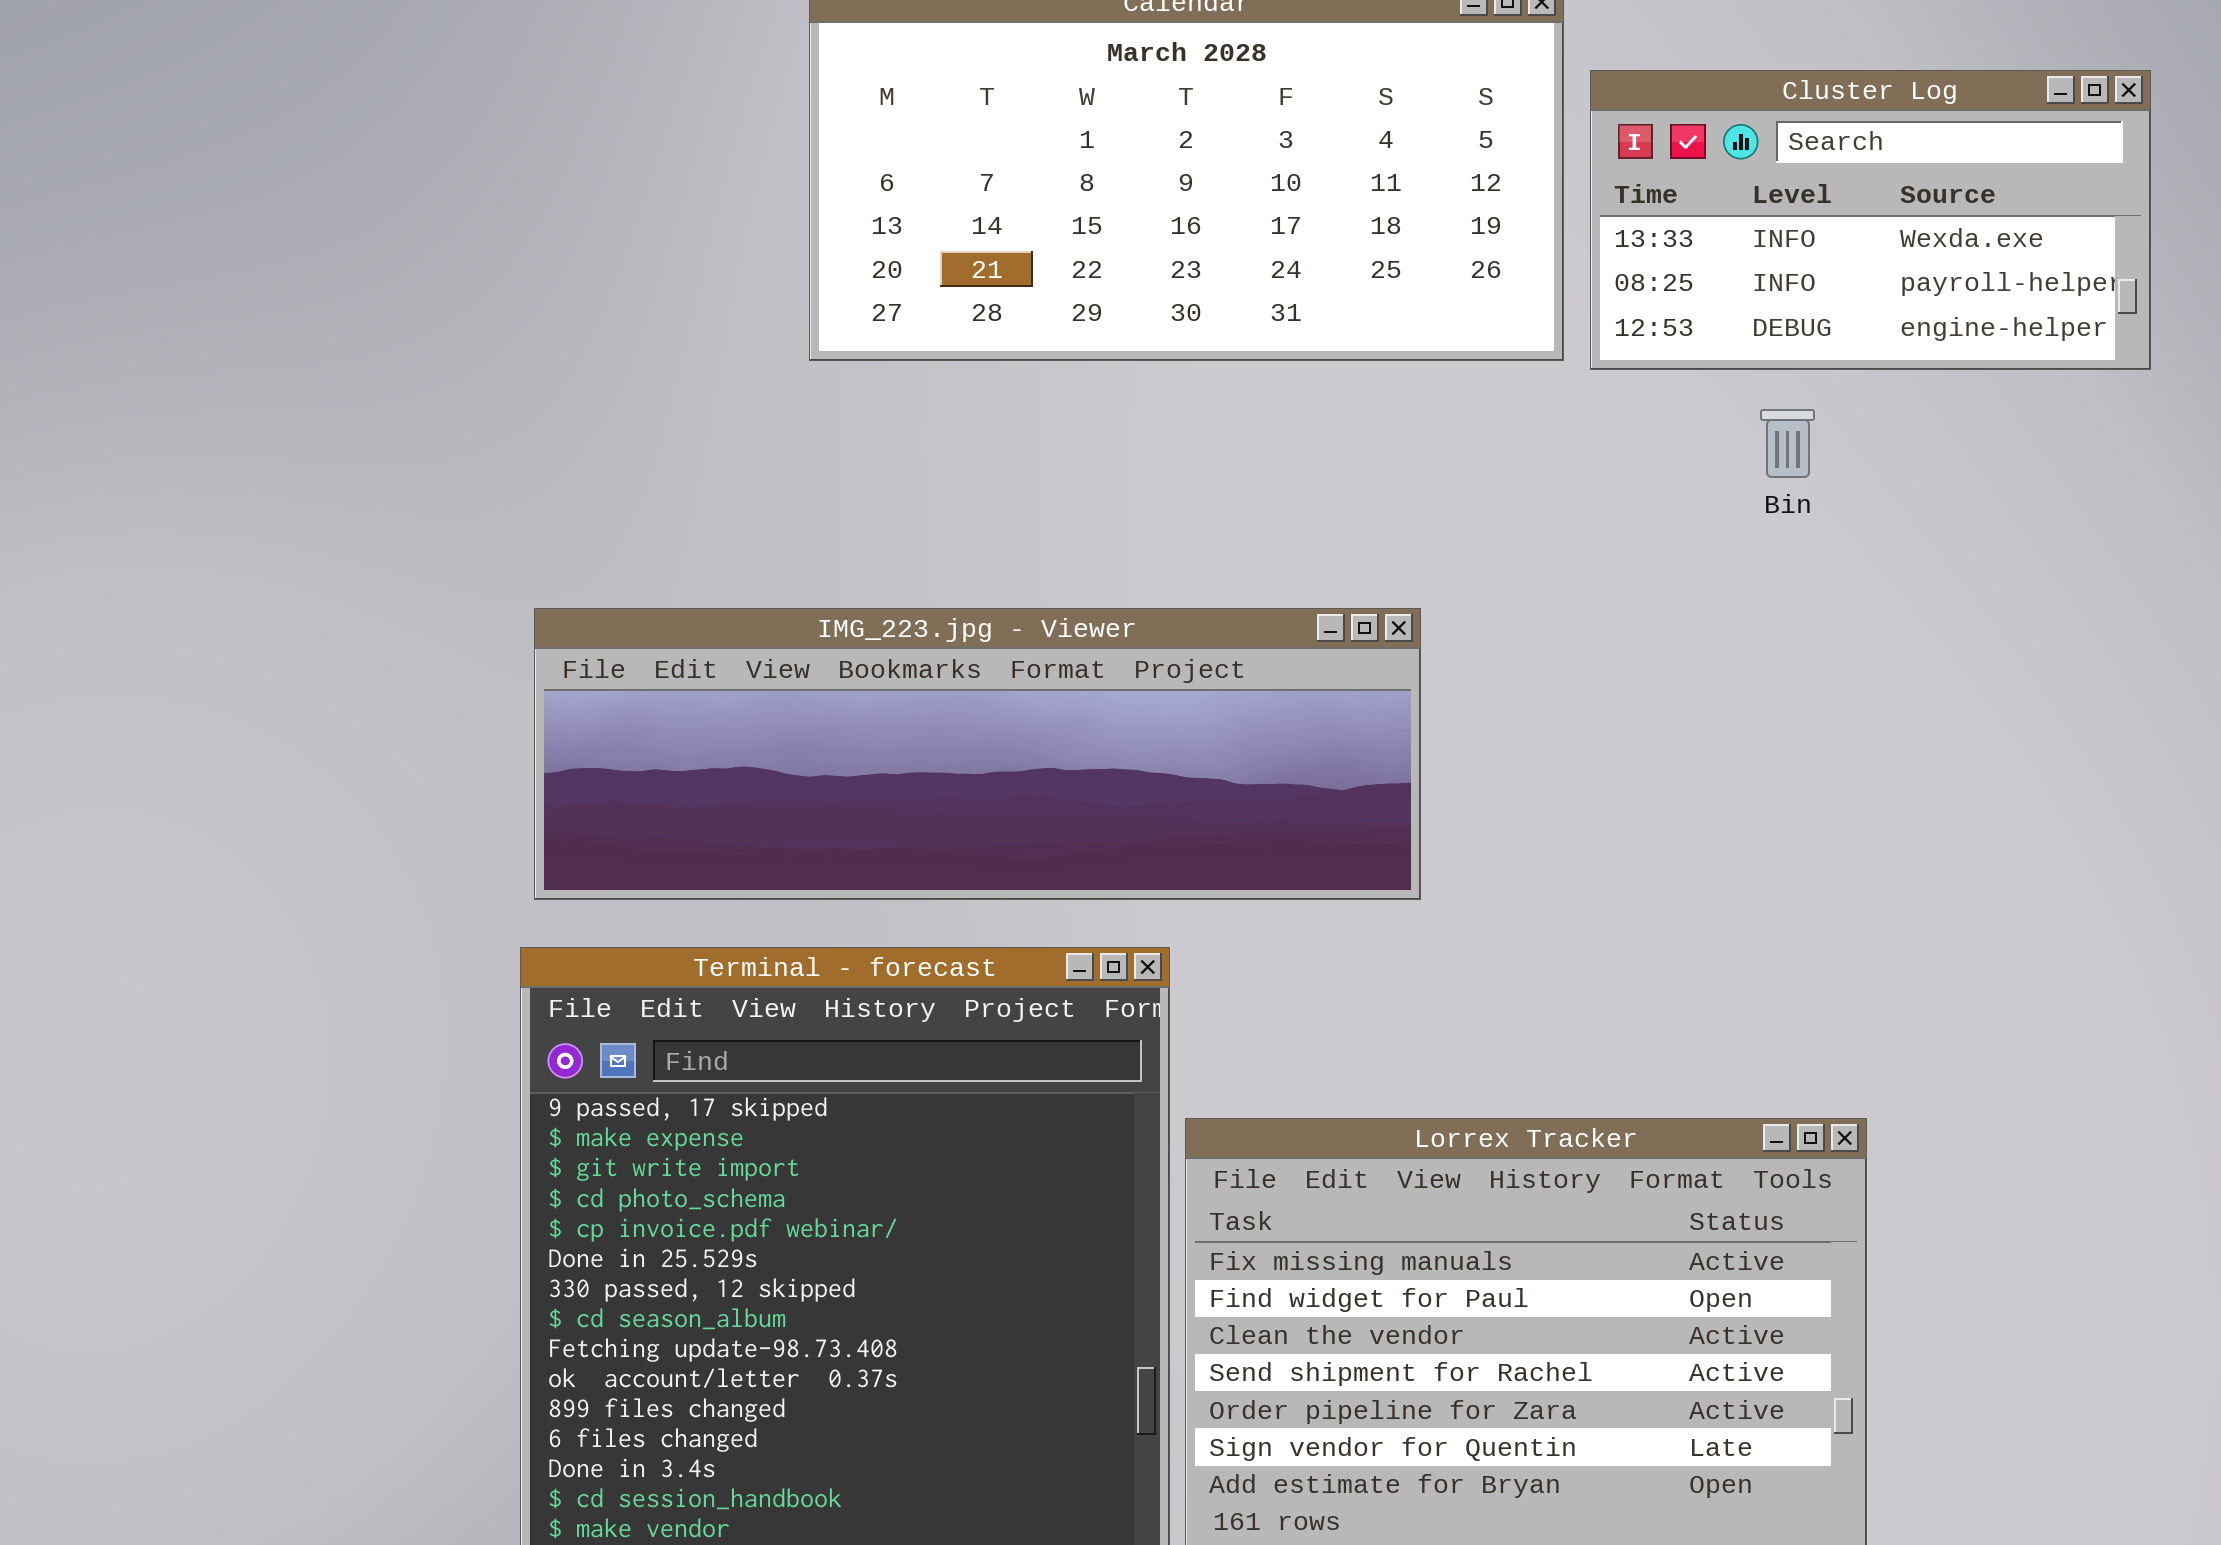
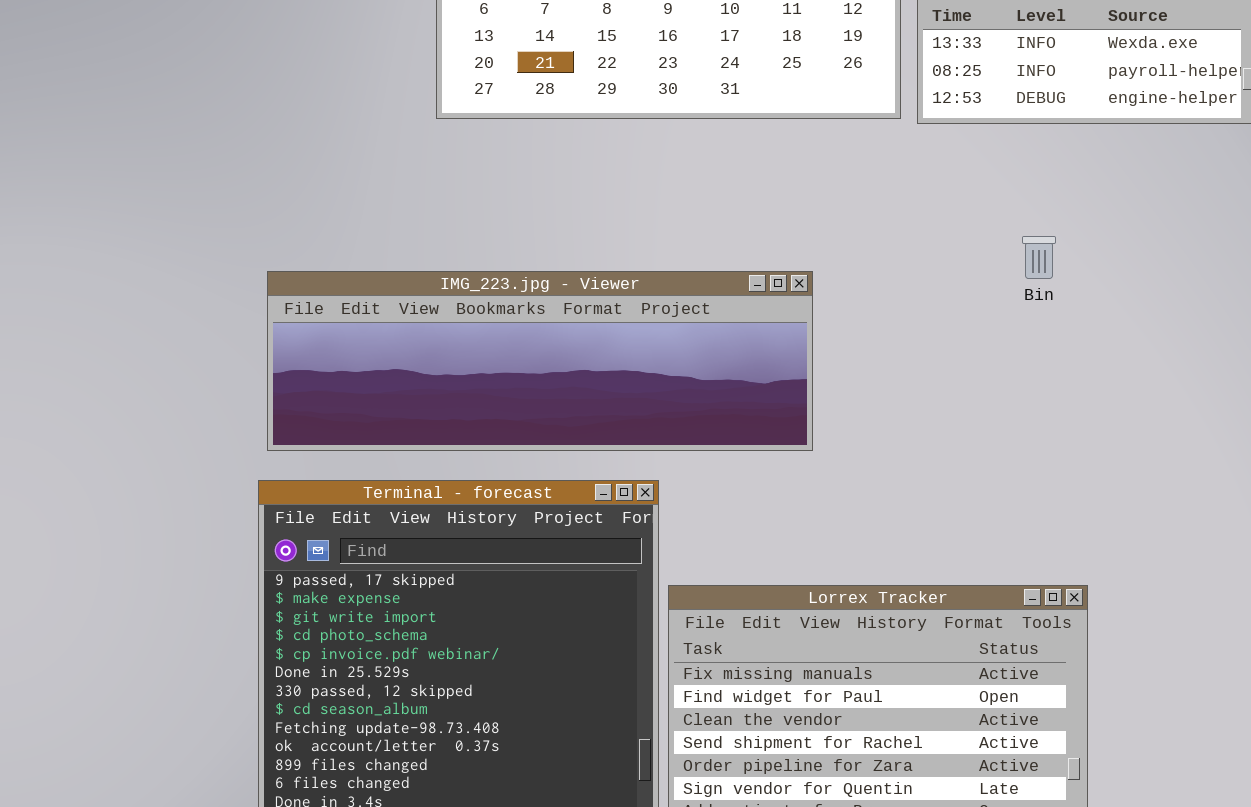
Bin: [1760,409,1815,478] -> [1022,236,1056,279], moved

